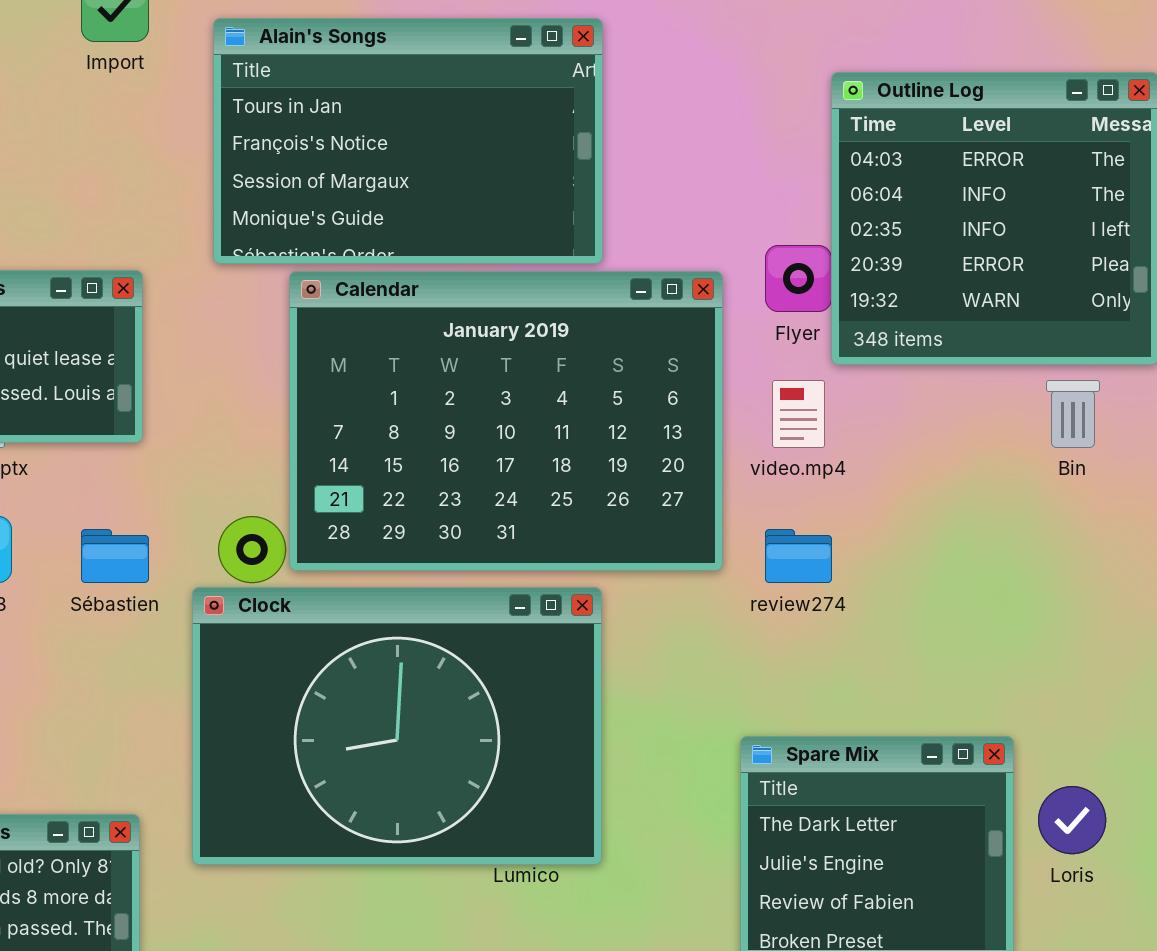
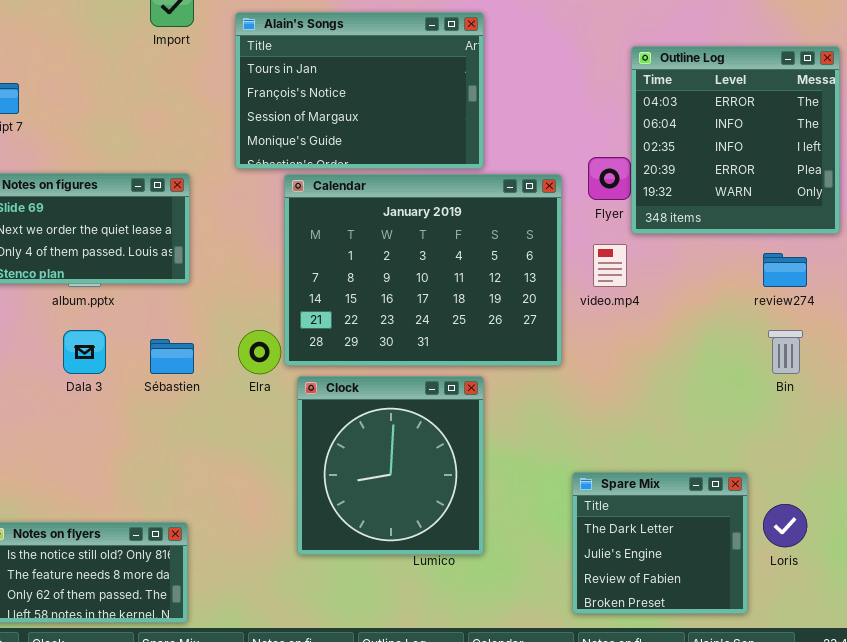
Bin: [1046,380,1100,448] -> [768,330,803,374], moved
review274: [765,529,832,583] -> [763,253,807,287], moved
Clock: [192,587,602,865] -> [297,376,484,555], resized

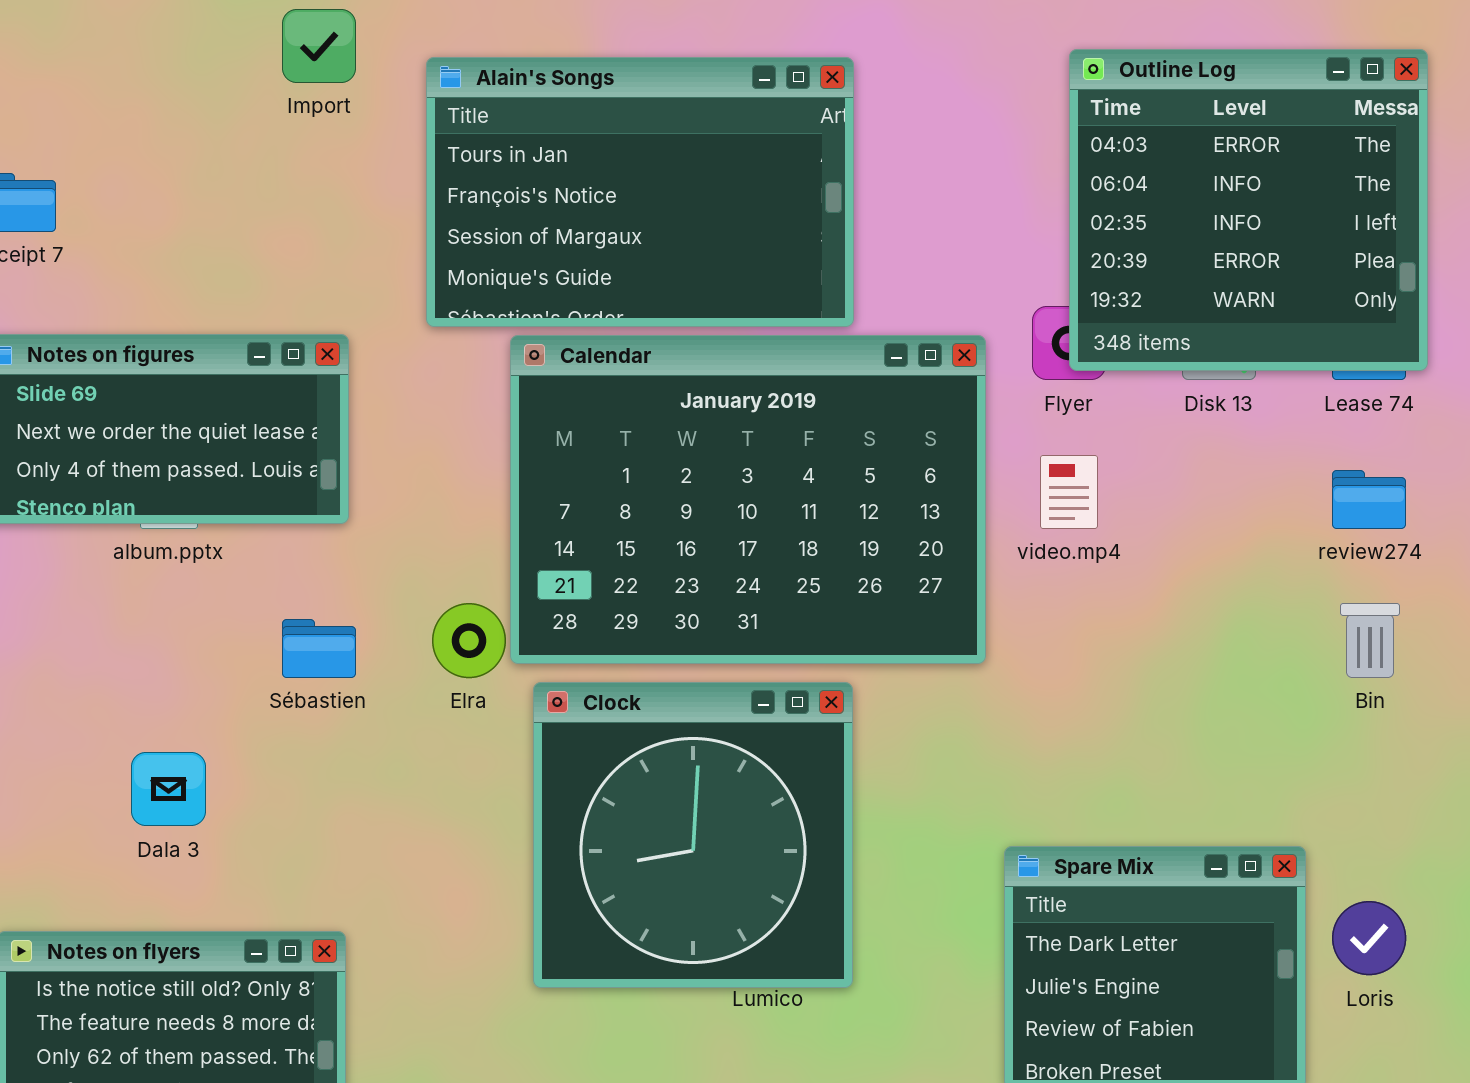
Outline Log: [631,46,840,234] -> [1069,49,1428,371], moved
Dala 3: [63,330,106,374] -> [131,752,206,826], moved

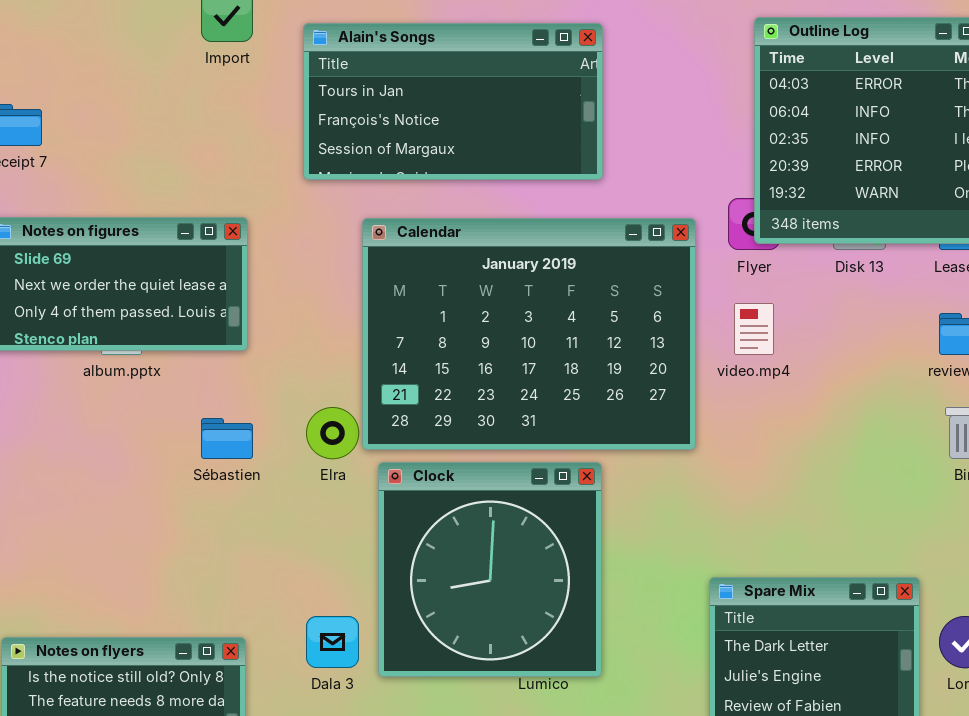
Alain's Songs: [426,57,854,327] -> [303,23,603,180], resized
Dala 3: [131,752,206,826] -> [306,616,359,668], moved

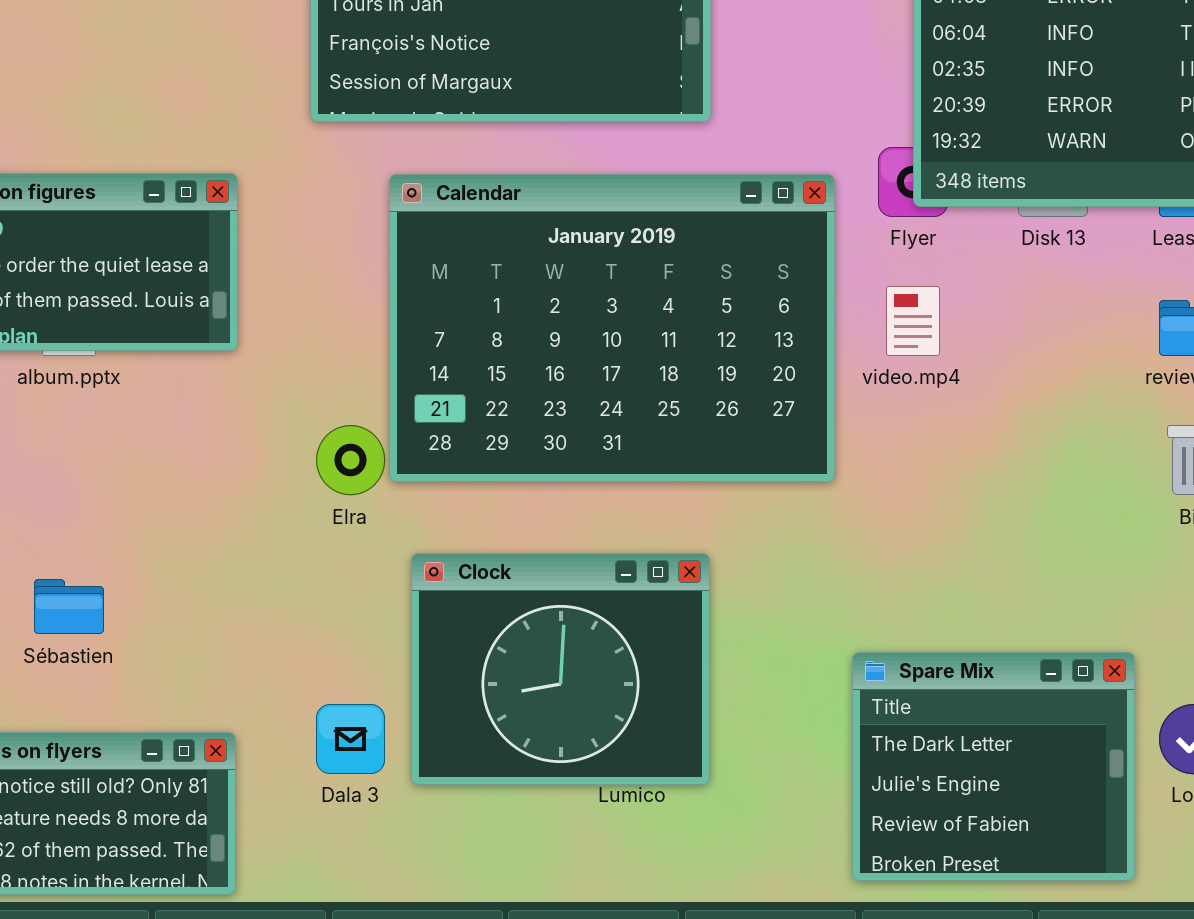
Sébastien: [201,418,253,459] -> [34,579,104,634], moved
Clock: [378,462,602,677] -> [411,553,710,785], resized

